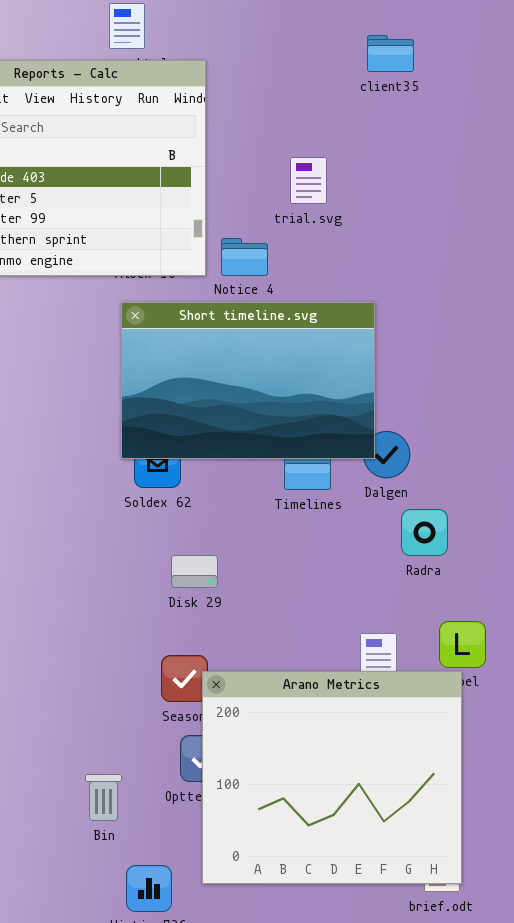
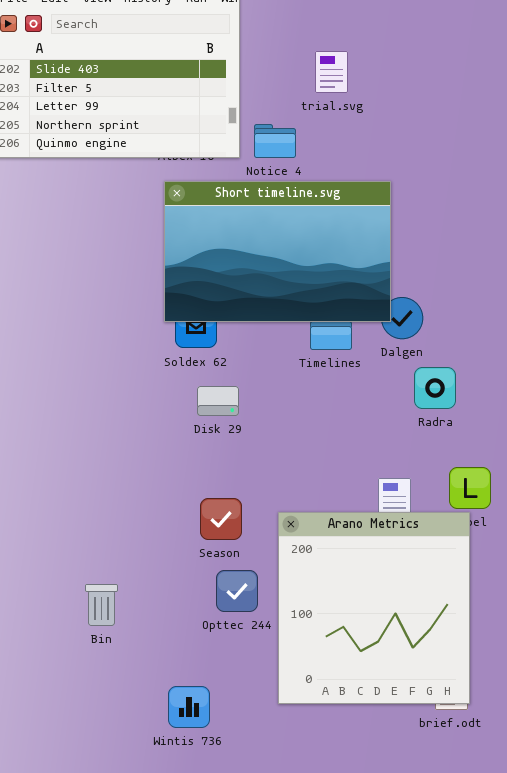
Disk 29: [171,555,218,588] -> [197,386,239,416], moved
Arano Metrics: [202,671,462,884] -> [278,512,470,704], resized
Bin: [85,774,122,821] -> [85,584,118,626], moved

